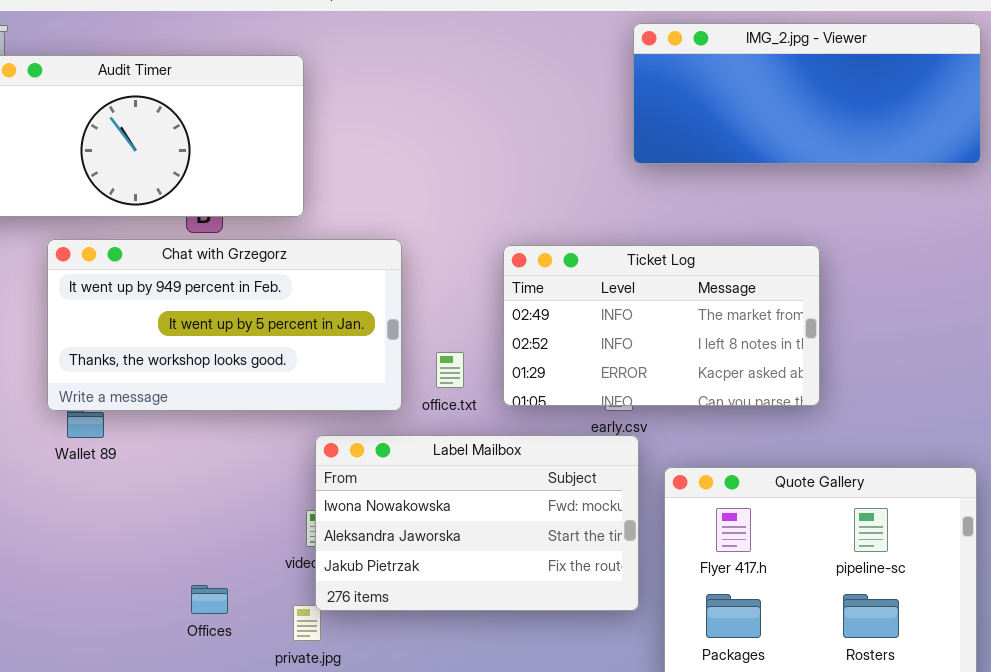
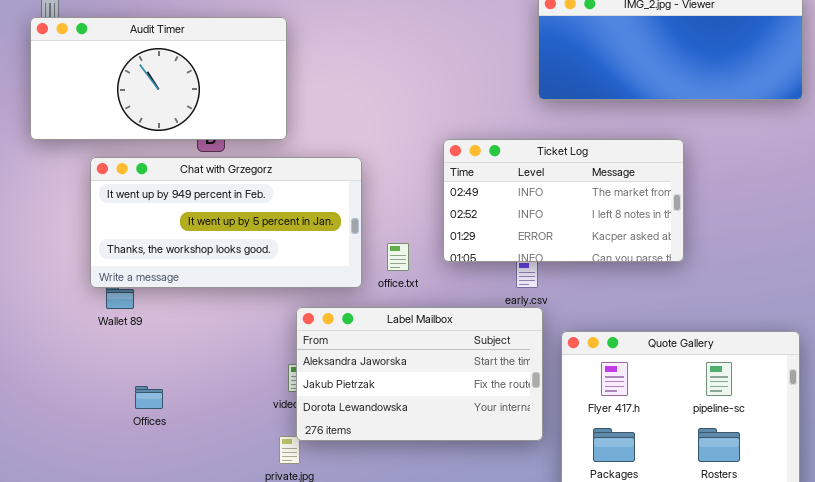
Ticket Log: [503,245,820,406] -> [443,139,684,262], moved
Label Mailbox: [315,435,639,611] -> [296,307,543,441], scrolled down 1 row
Offices: [191,585,228,614] -> [135,386,163,409], moved

